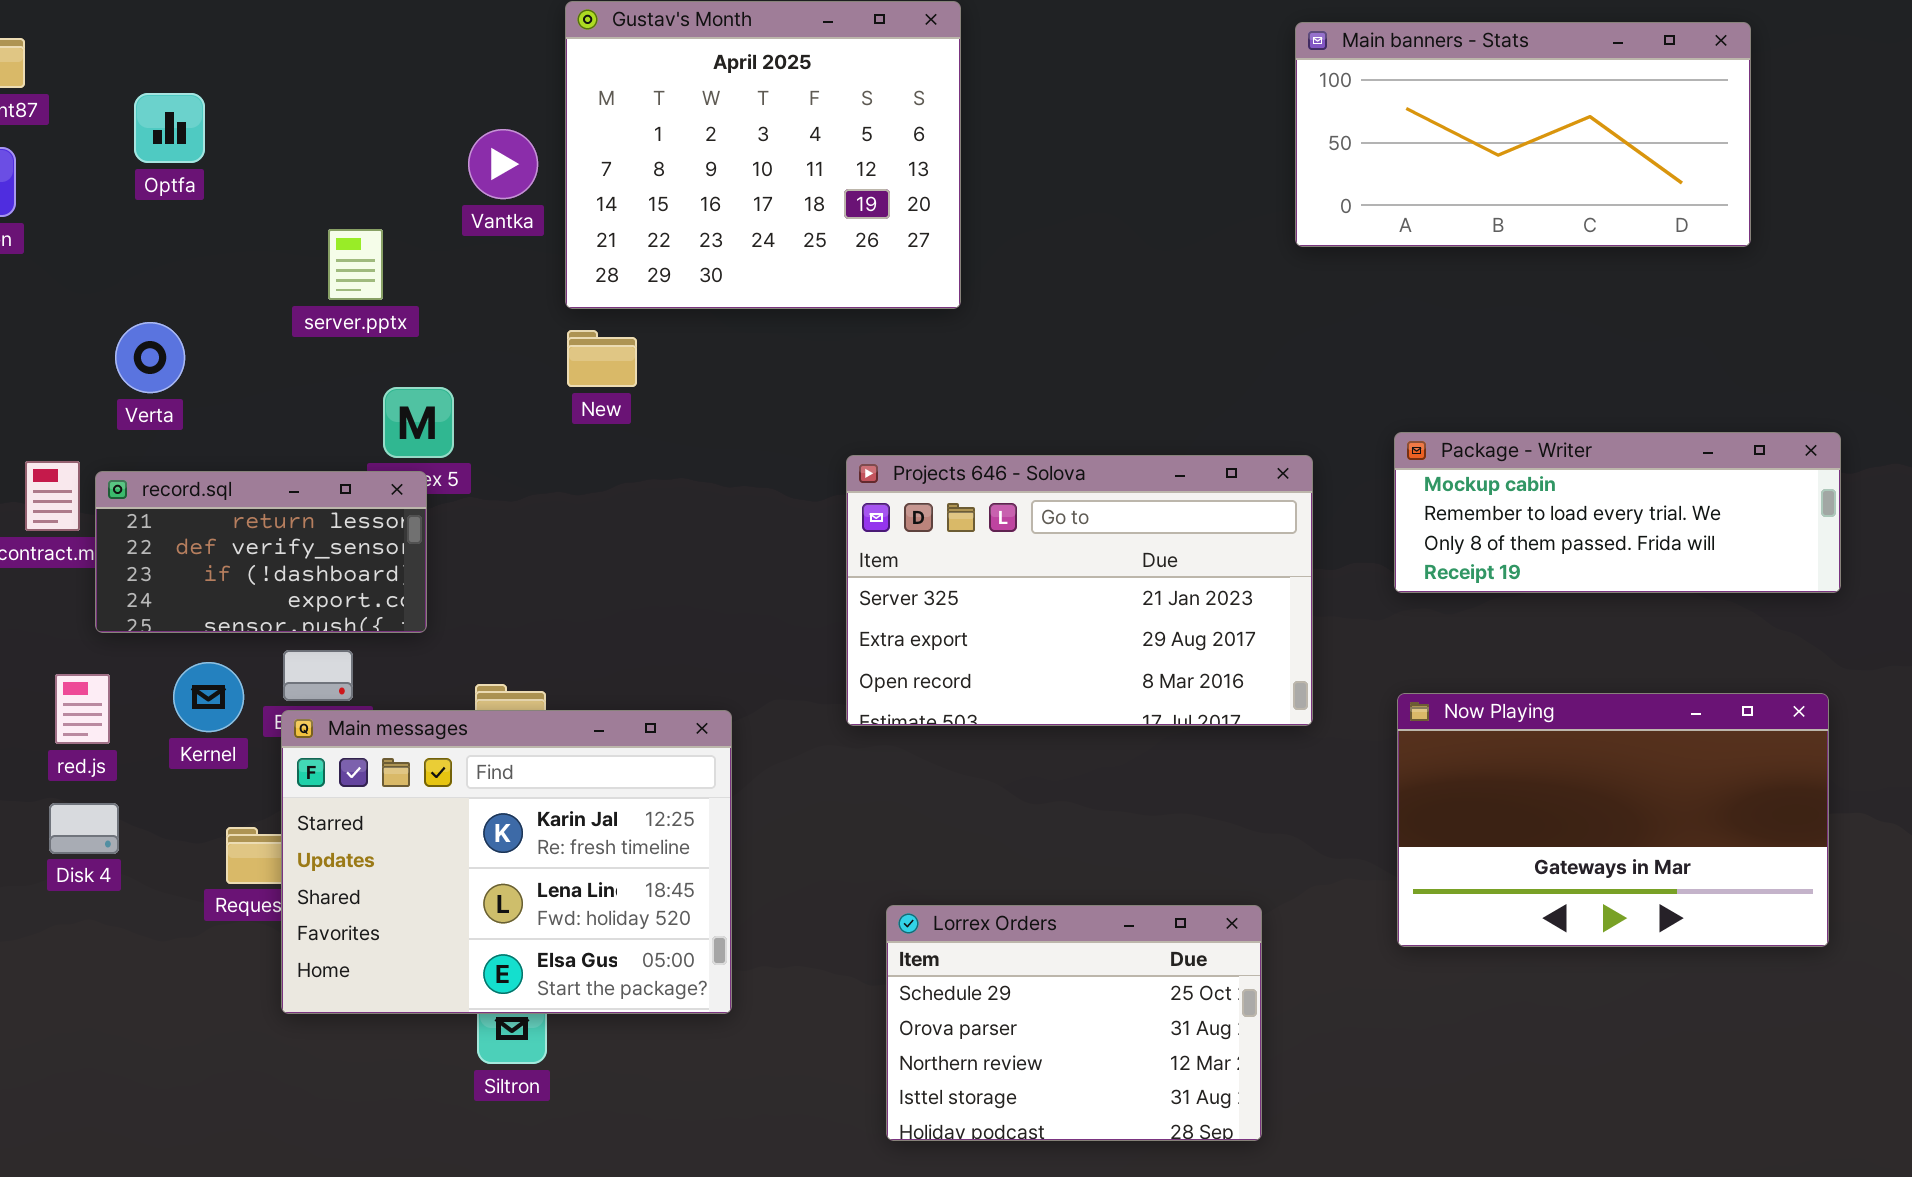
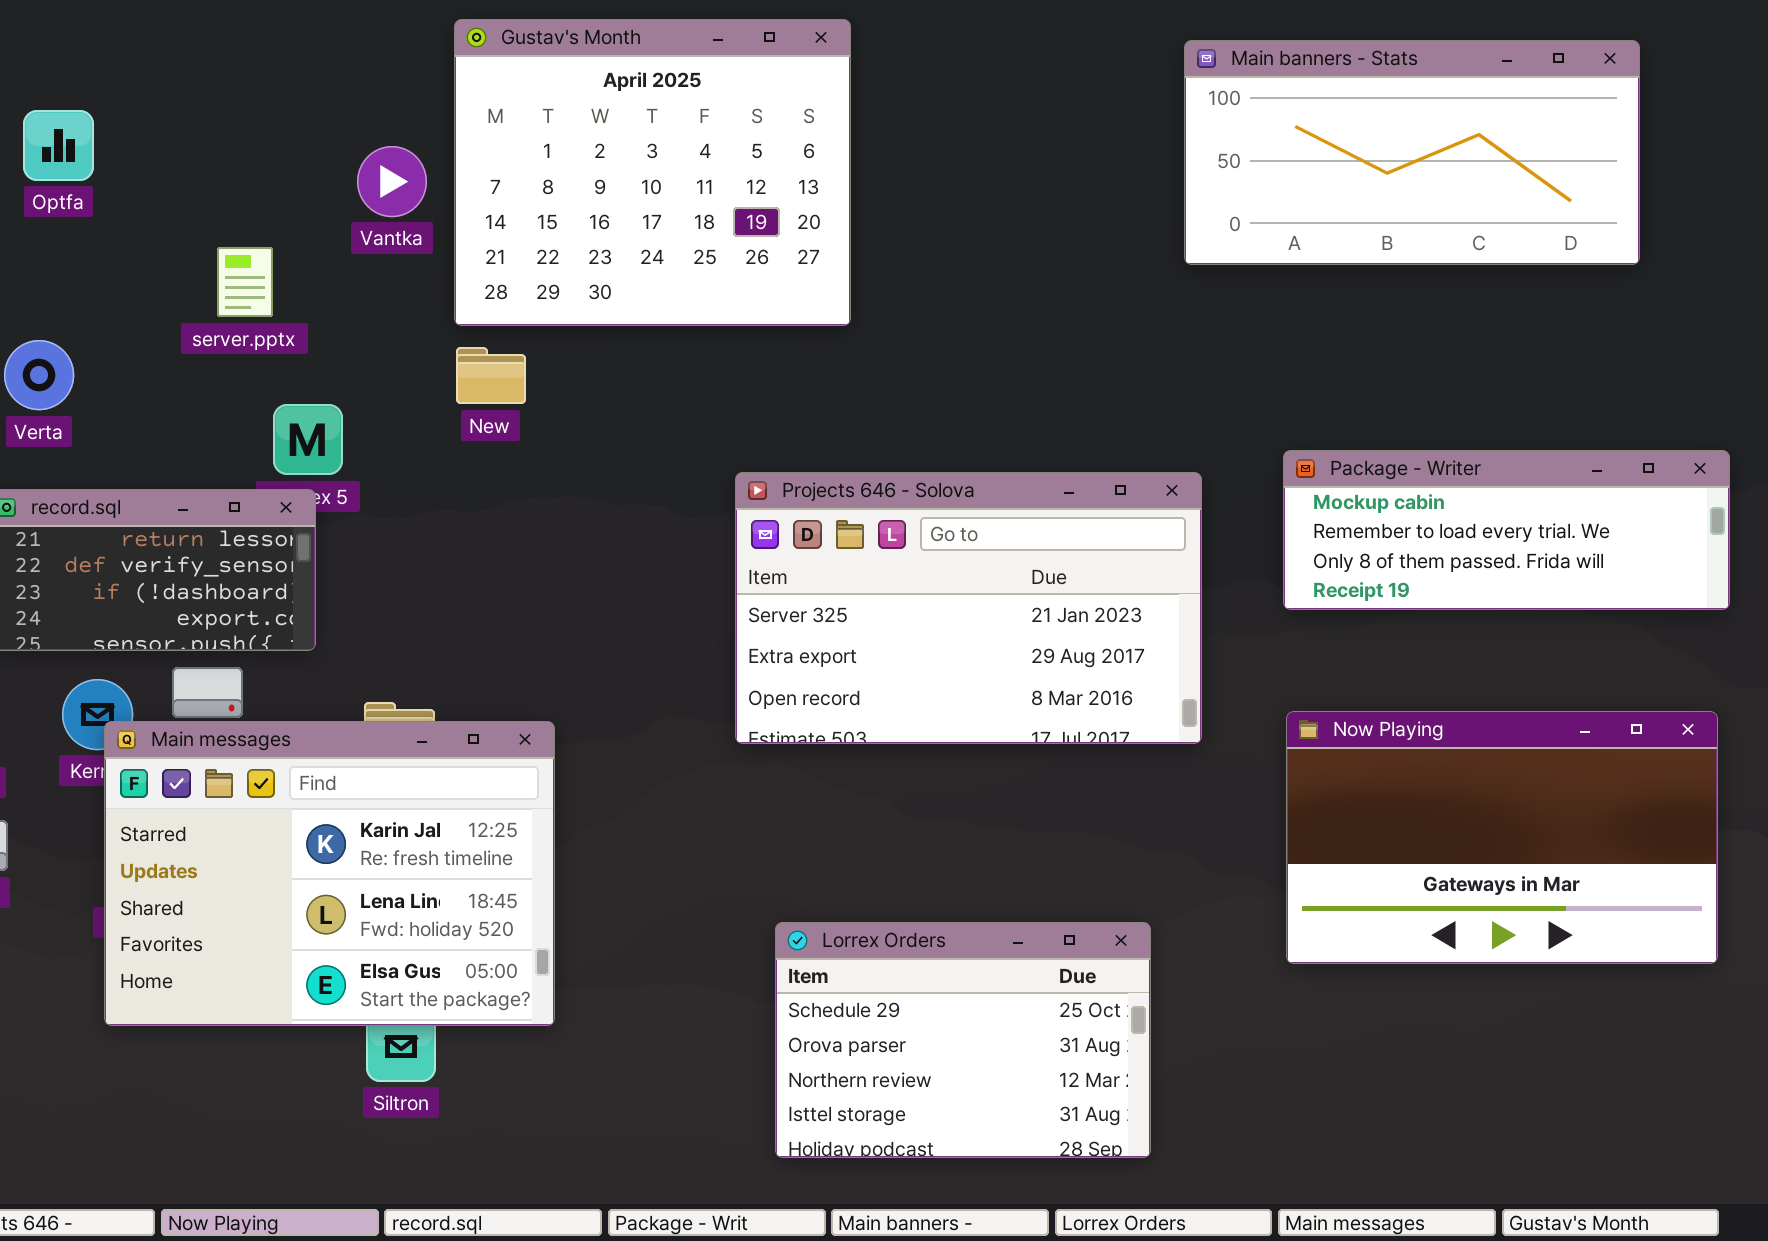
Main messages: [281,710,732,1014] -> [104,721,555,1026], moved

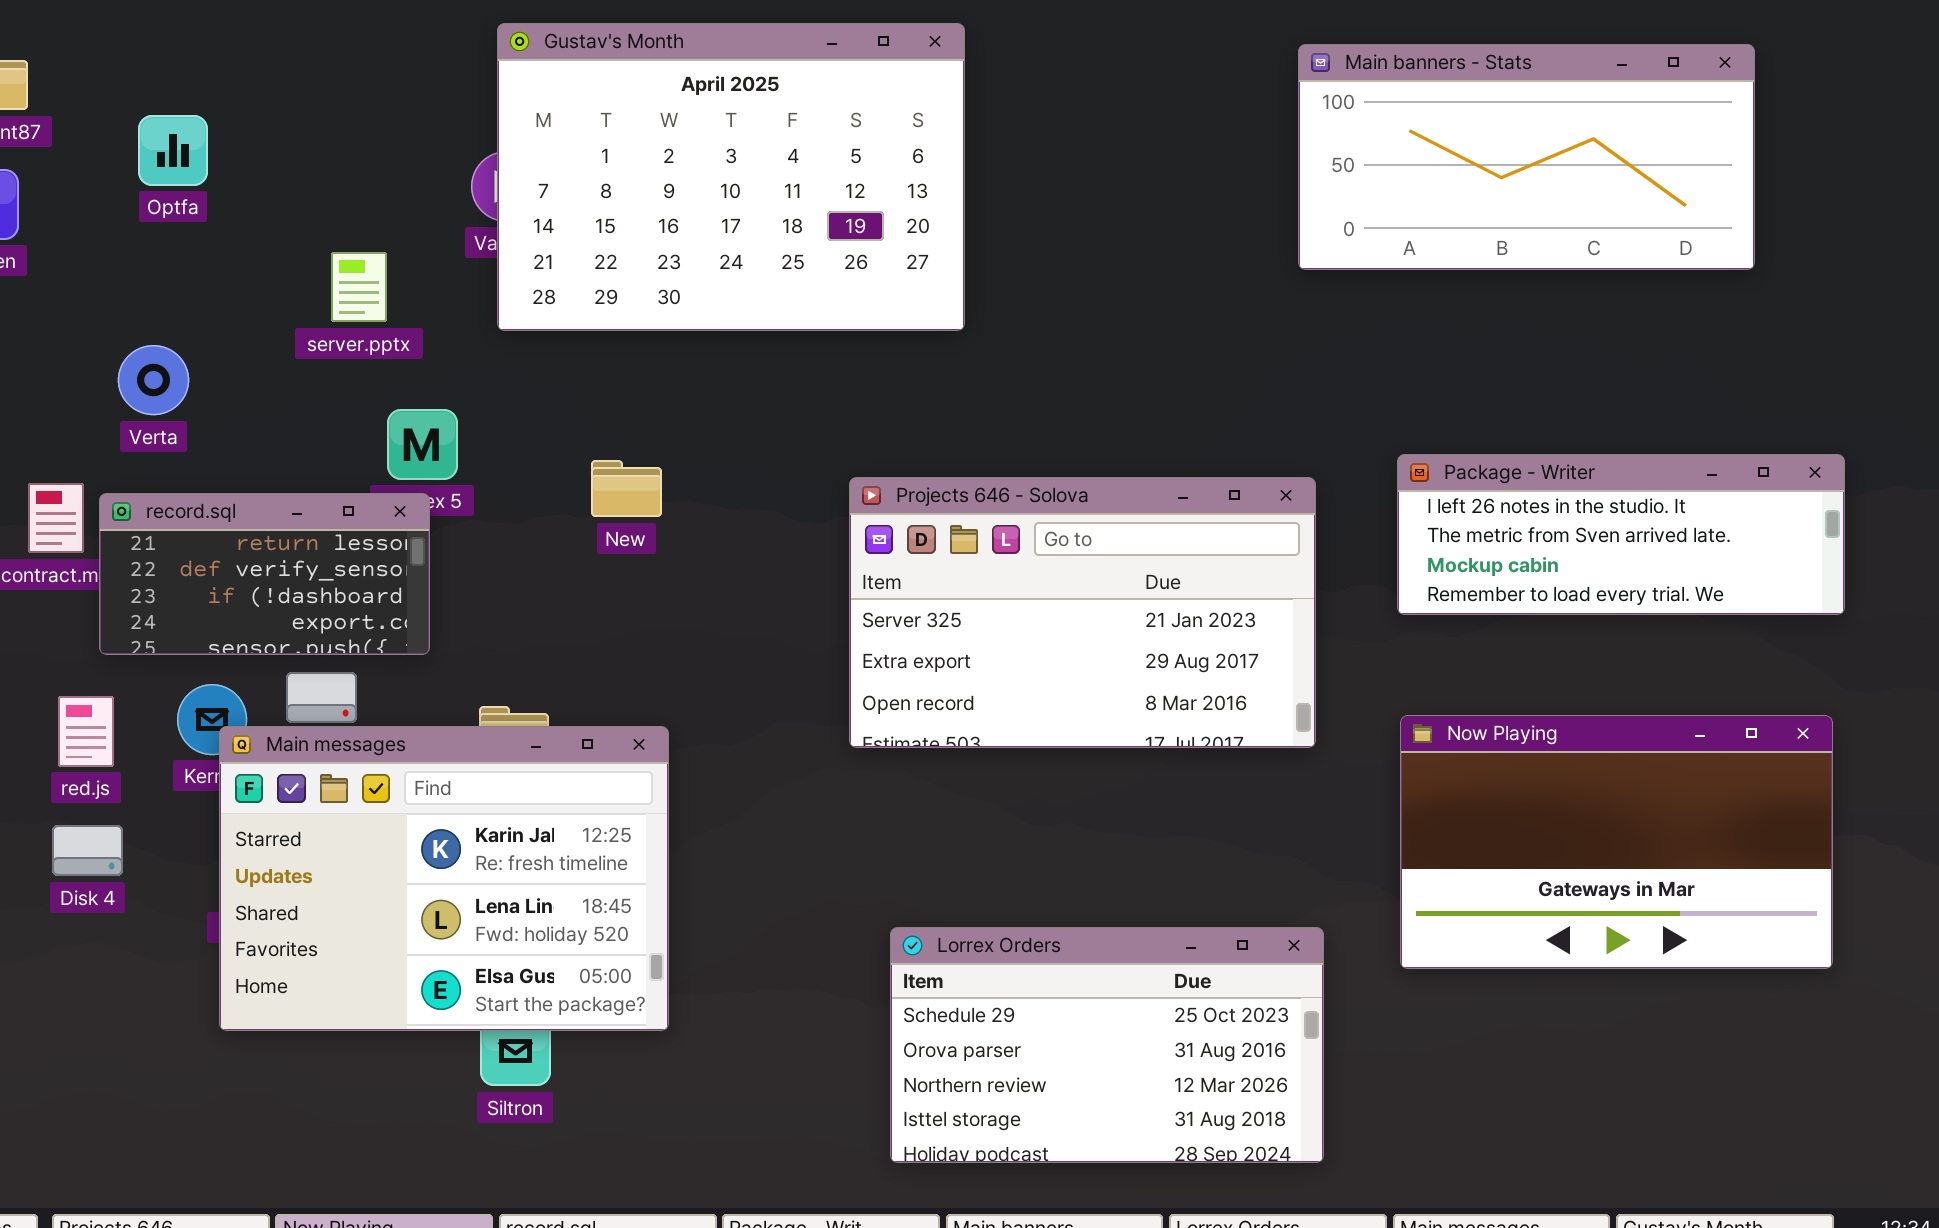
Gustav's Month: [454,19,851,326] -> [497,23,965,331], resized
New: [456,347,526,404] -> [591,460,662,517], moved
Package - Writer: [1283,450,1730,610] -> [1397,454,1845,615], scrolled up 2 rows
Lorrex Orders: [775,922,1151,1158] -> [890,927,1324,1163], resized

